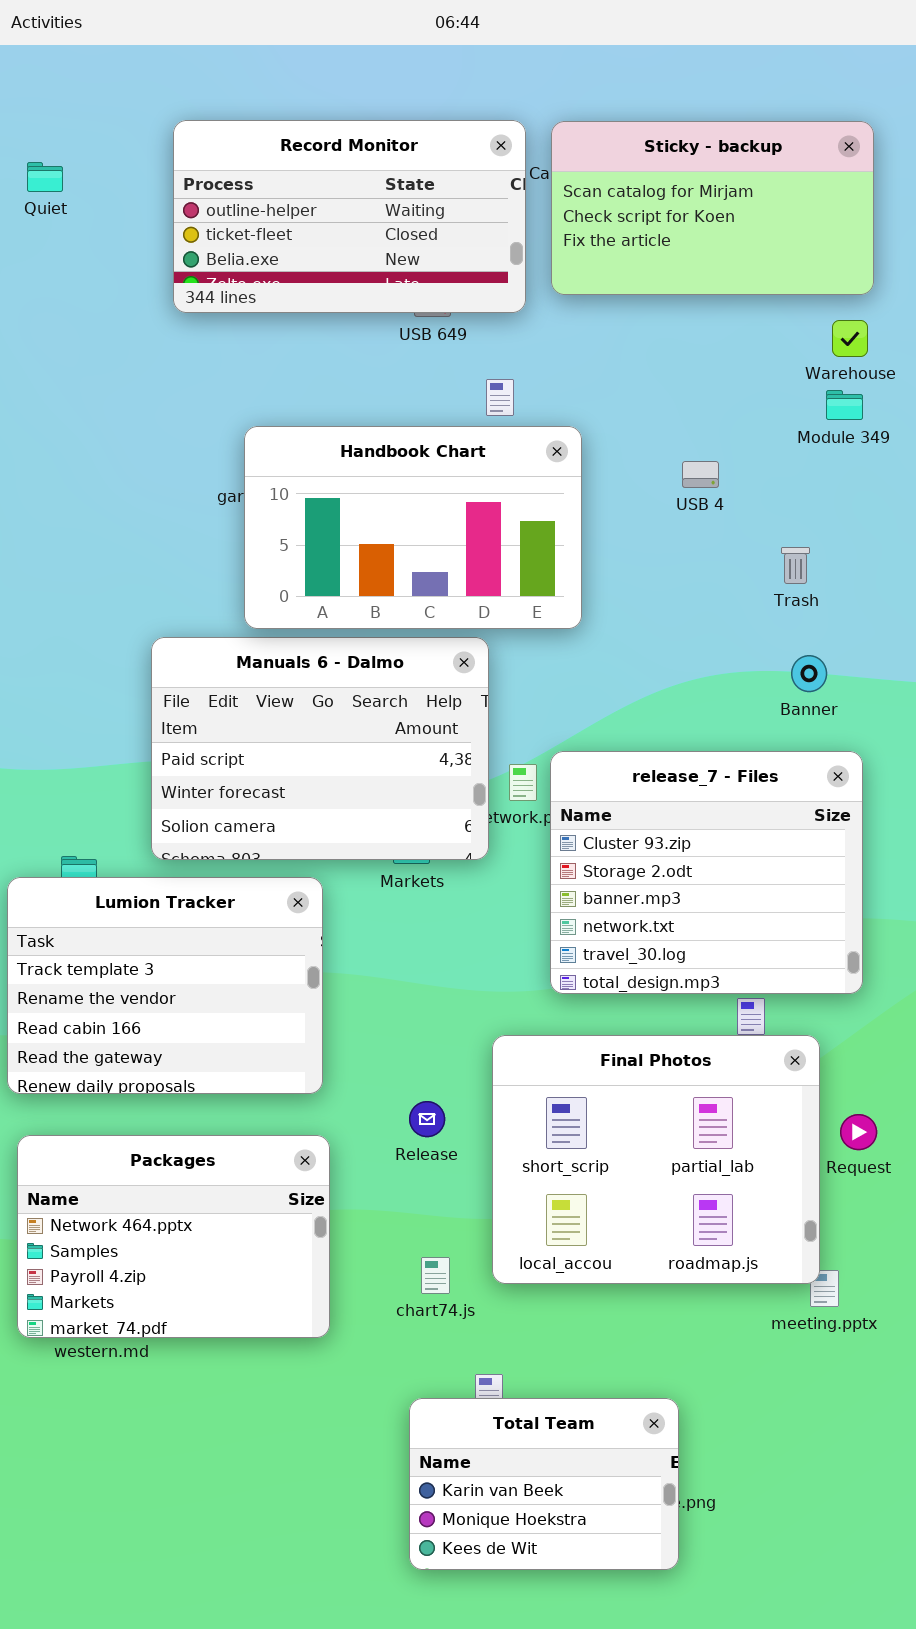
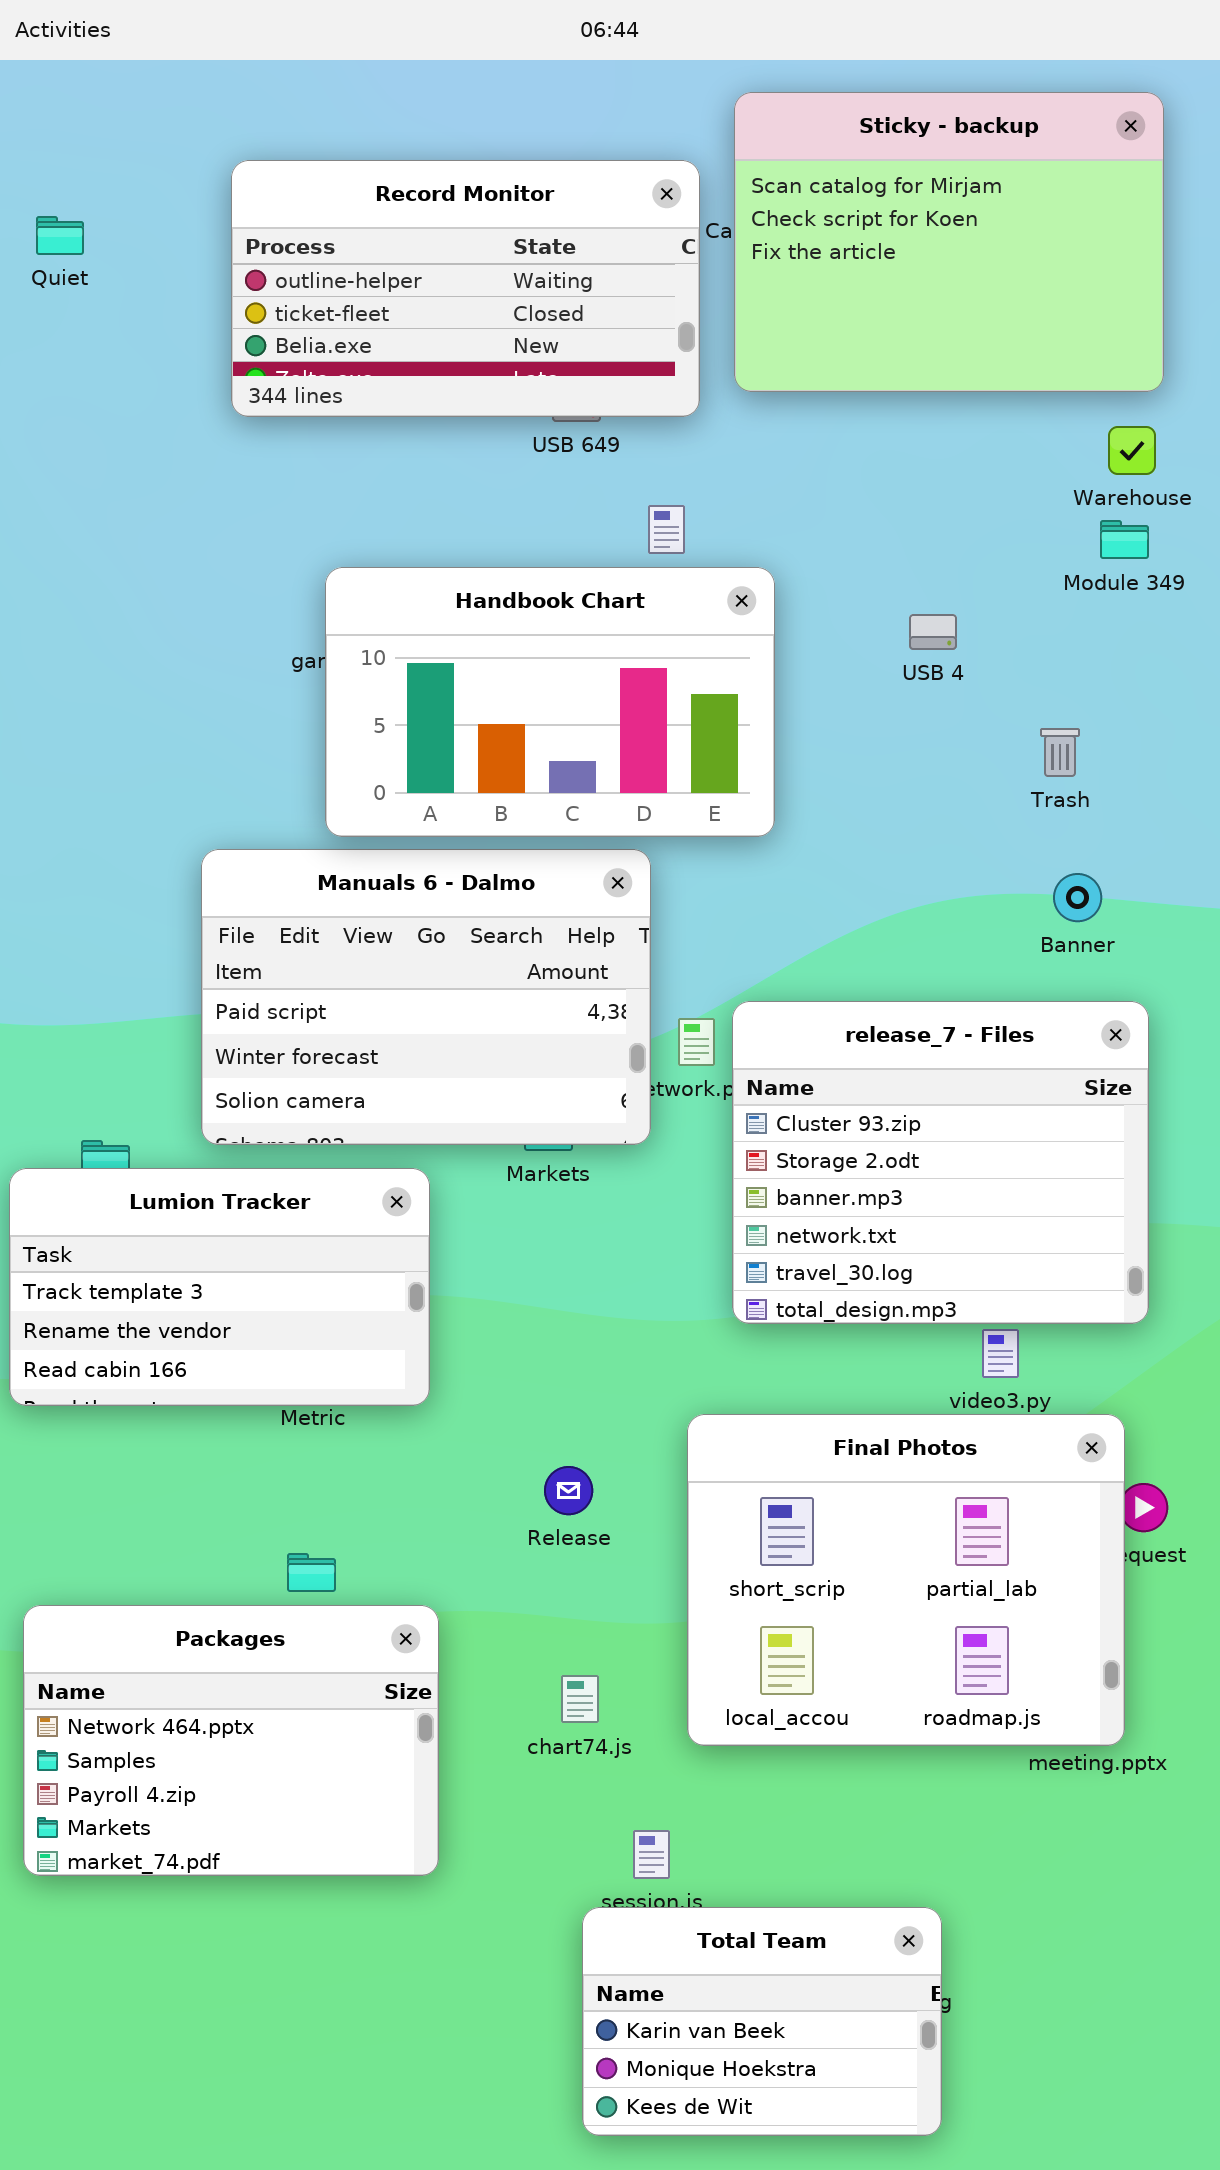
Sticky - backup: [551,121,874,295] -> [734,92,1164,392], resized
Lumion Tracker: [7,877,323,1094] -> [9,1168,430,1406], resized
Final Photos: [492,1035,820,1284] -> [687,1414,1125,1746], moved
Packages: [17,1135,330,1338] -> [23,1605,439,1876], moved
Total Team: [409,1398,679,1570] -> [582,1907,942,2136], moved

